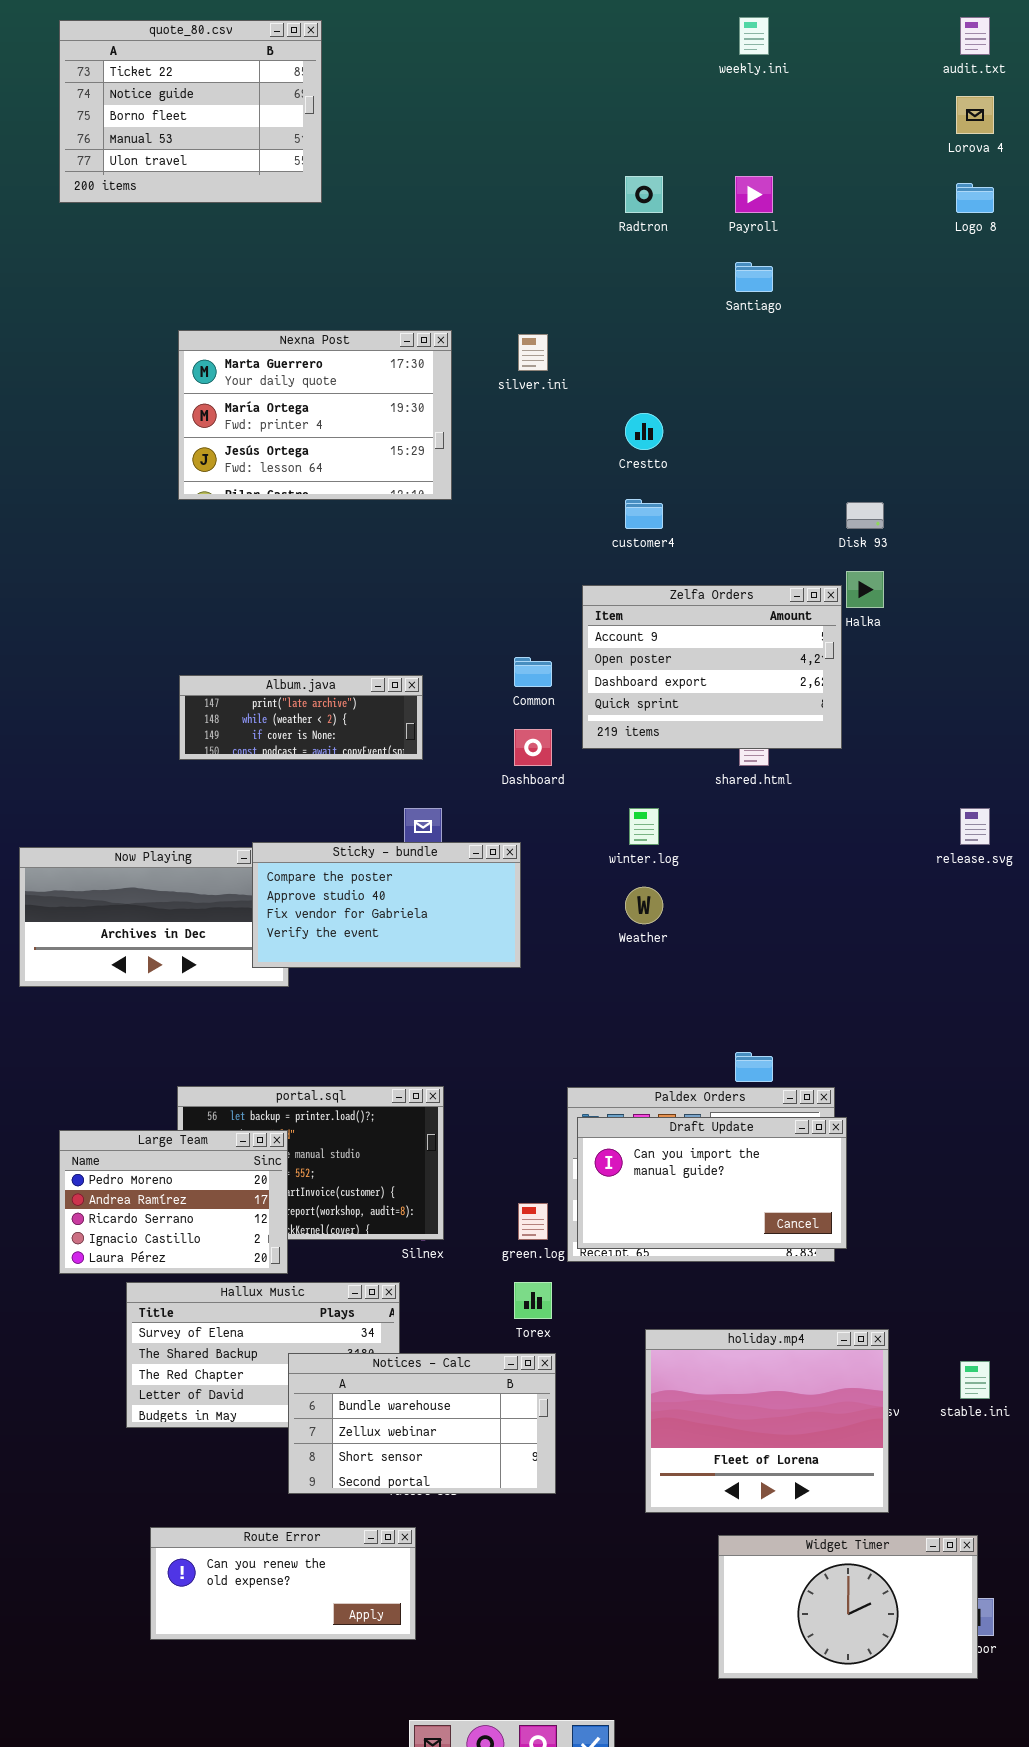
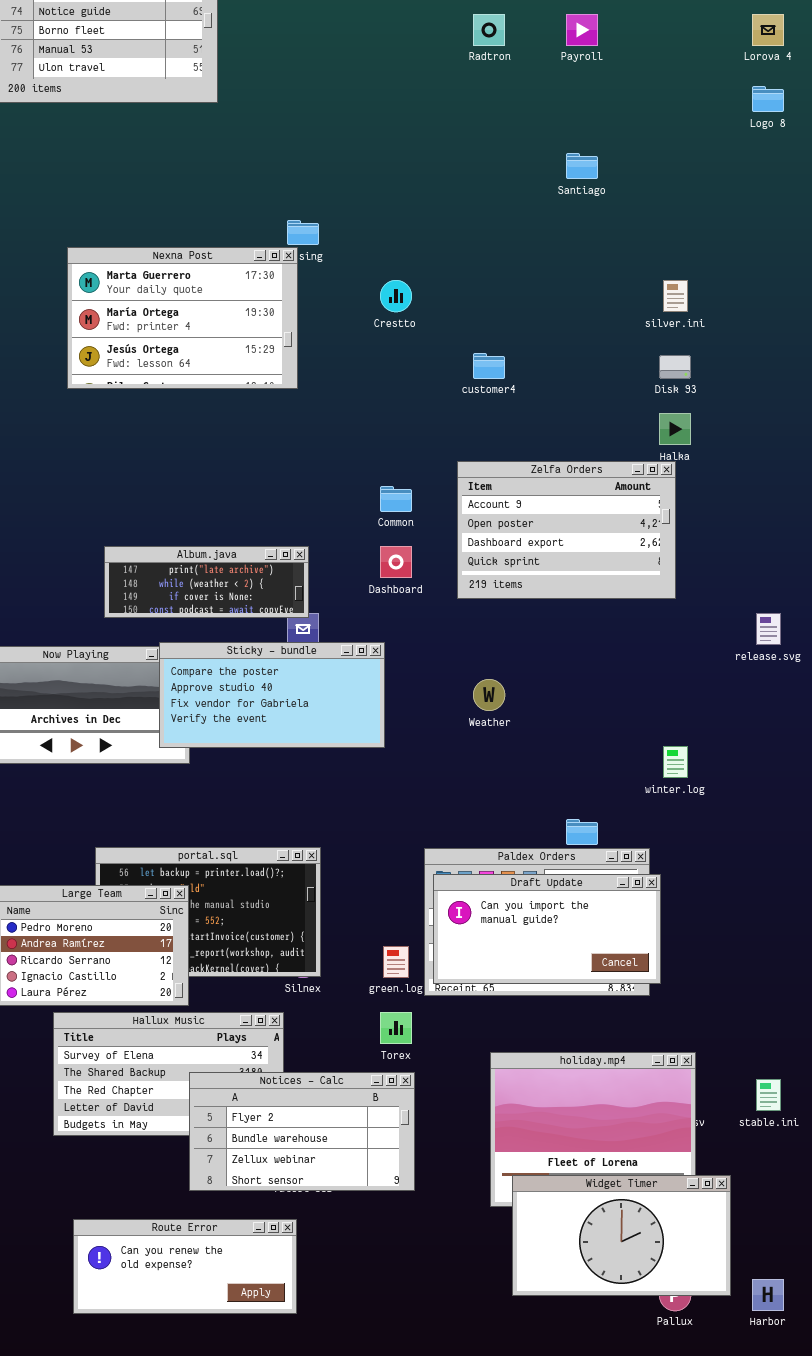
Radtron: [625,176,663,213] -> [473,14,505,46], moved
Payroll: [735,176,773,213] -> [566,14,598,46], moved
Nexna Post: [178,330,452,500] -> [67,247,298,389], moved
silver.ini: [518,334,548,371] -> [663,280,688,312], moved
Crestto: [625,413,663,450] -> [380,280,412,312], moved
Zelfa Orders: [582,585,842,749] -> [457,461,676,599], moved
Album.java: [179,675,423,760] -> [104,546,309,618], moved
winter.log: [629,808,659,845] -> [663,746,688,778], moved
Notices - Calc: [288,1353,556,1494] -> [189,1072,415,1191], scrolled up 1 row
Widget Timer: [718,1535,978,1679] -> [512,1175,731,1296], moved

